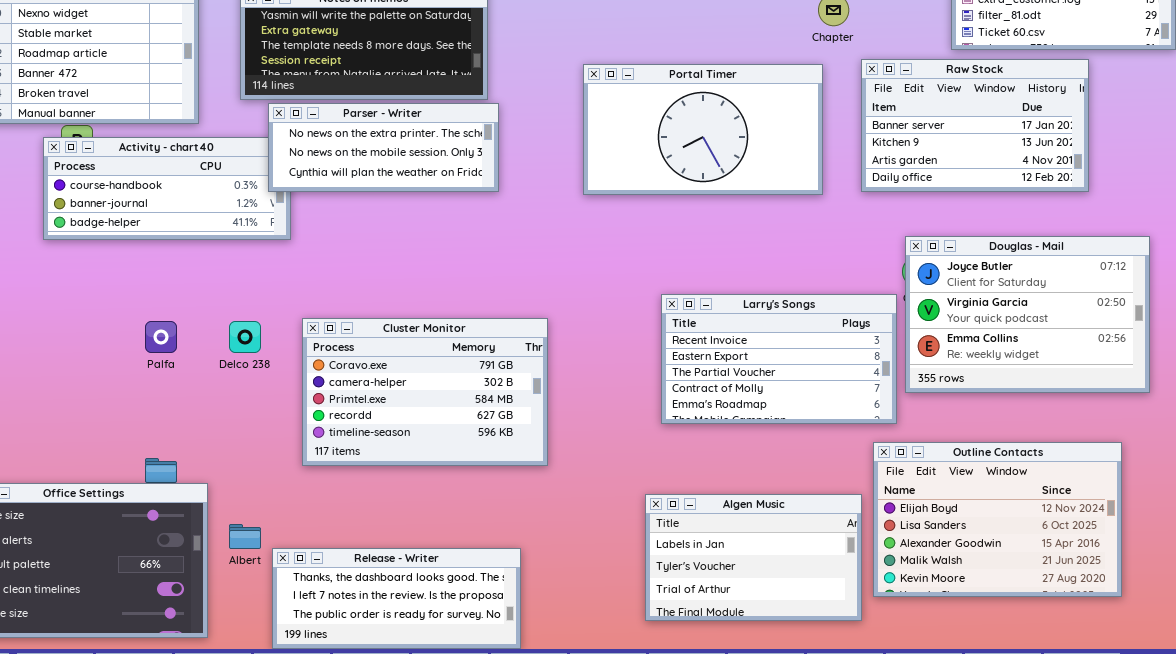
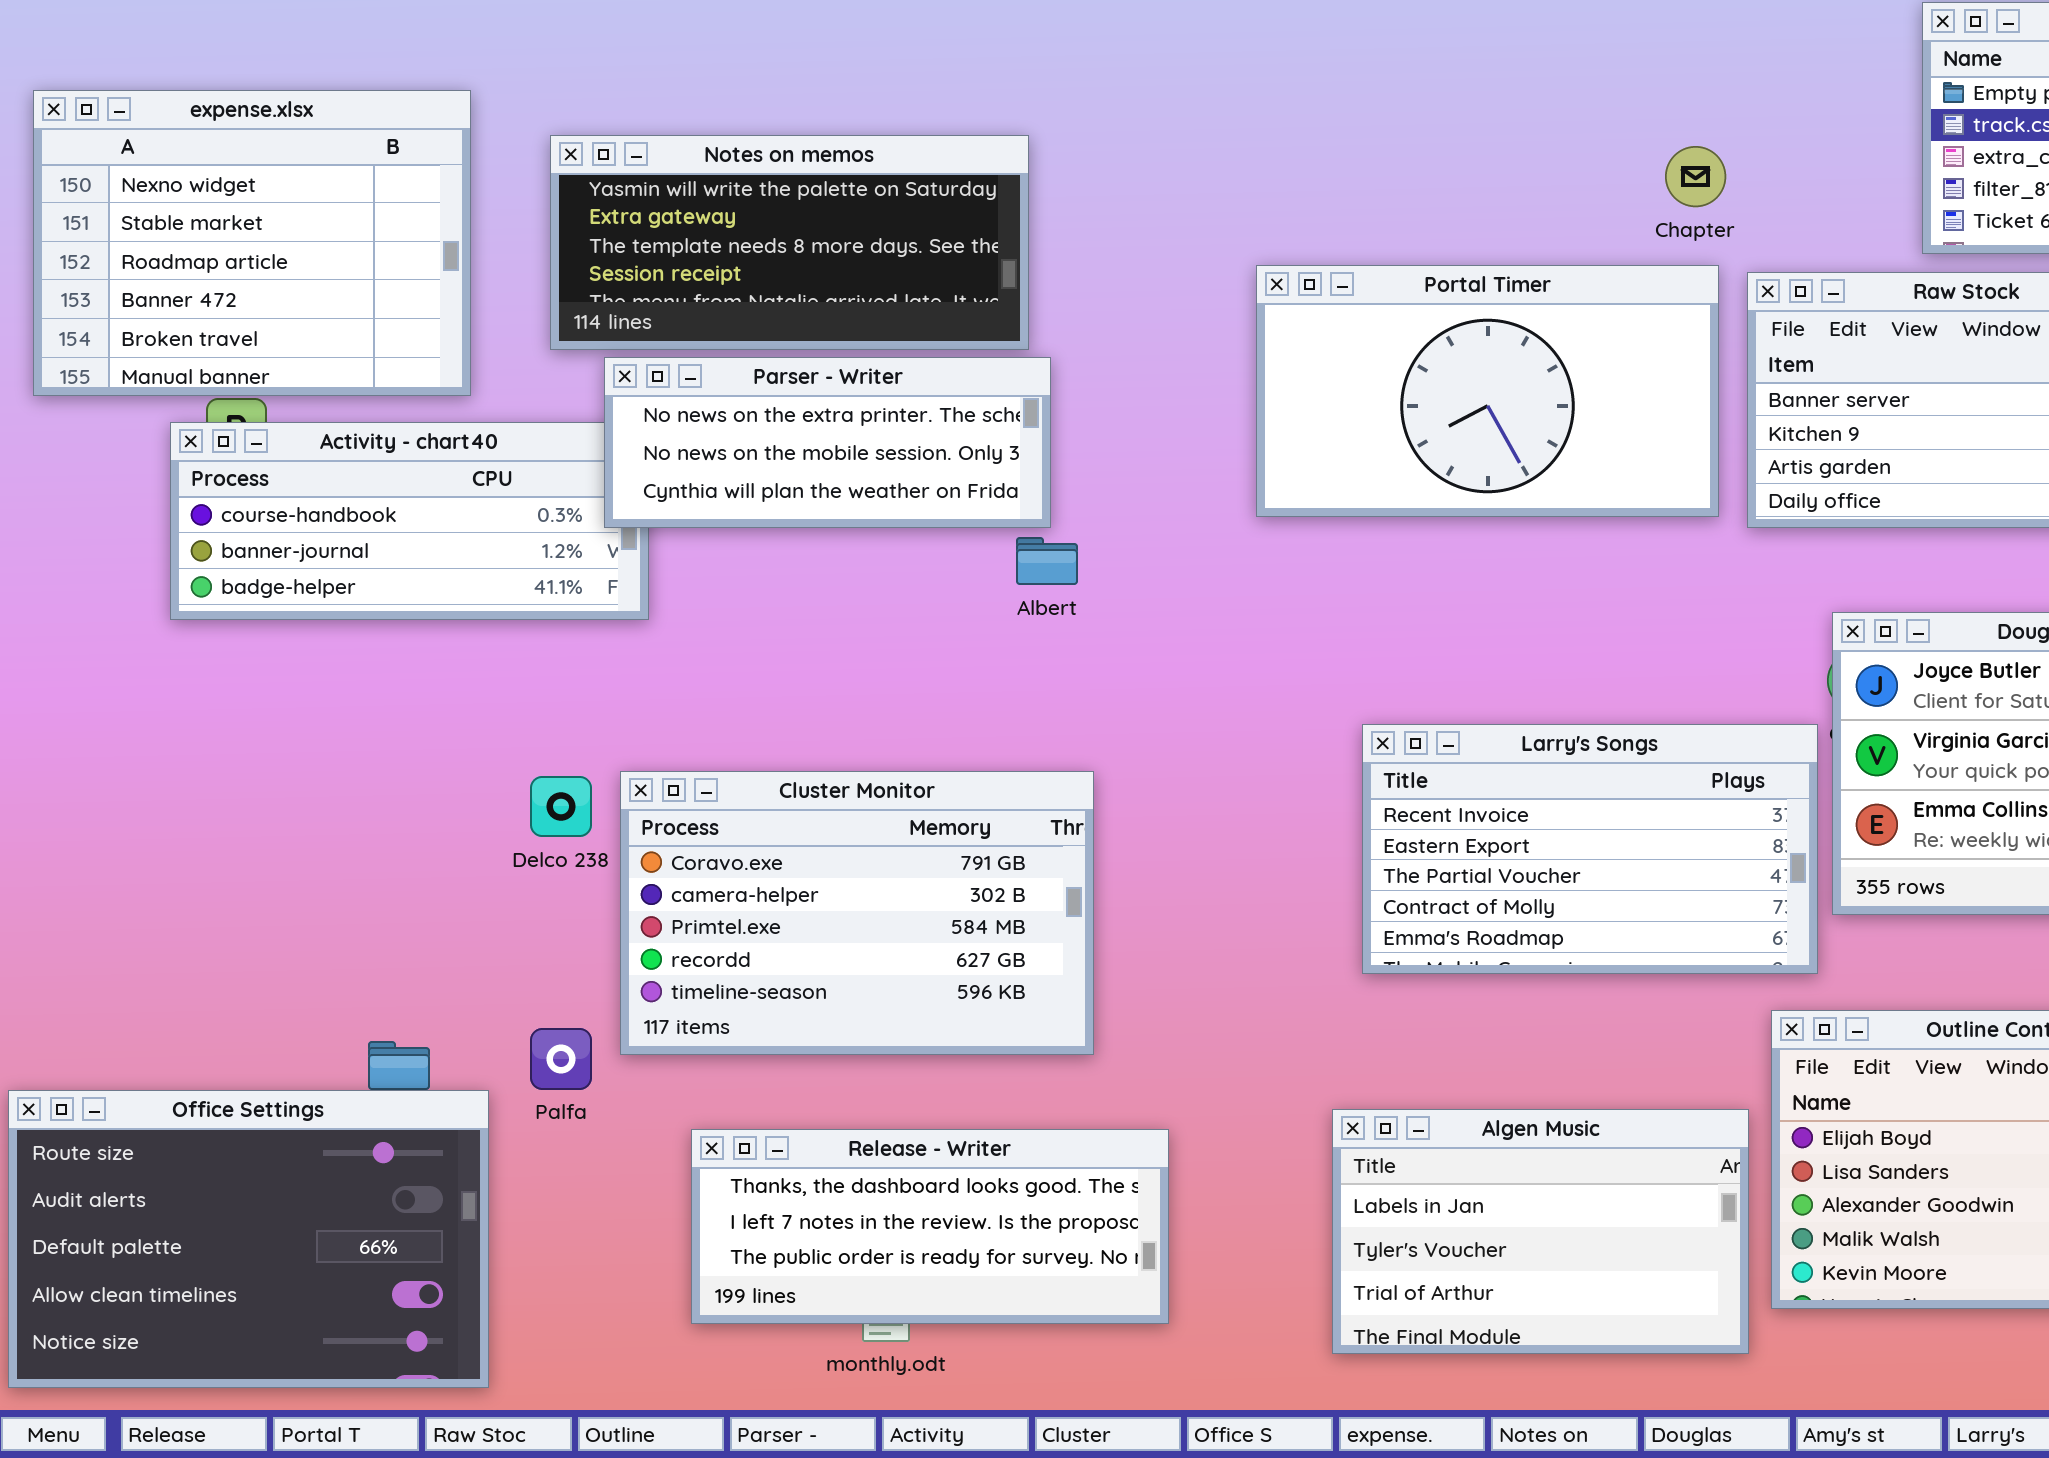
Portal Timer: [583,64,823,195] -> [1256,265,1719,517], moved
Cluster Monitor: [302,318,548,466] -> [620,771,1094,1055], moved
Palfa: [145,321,177,353] -> [530,1028,592,1090], moved
Albert: [229,524,261,549] -> [1016,537,1078,585], moved
Release - Writer: [272,548,521,649] -> [691,1129,1169,1324], moved

